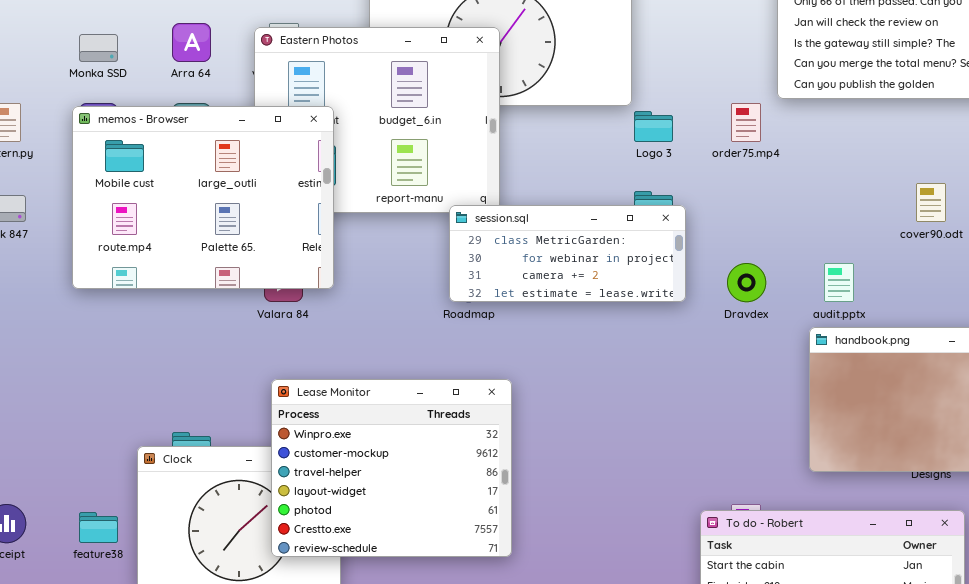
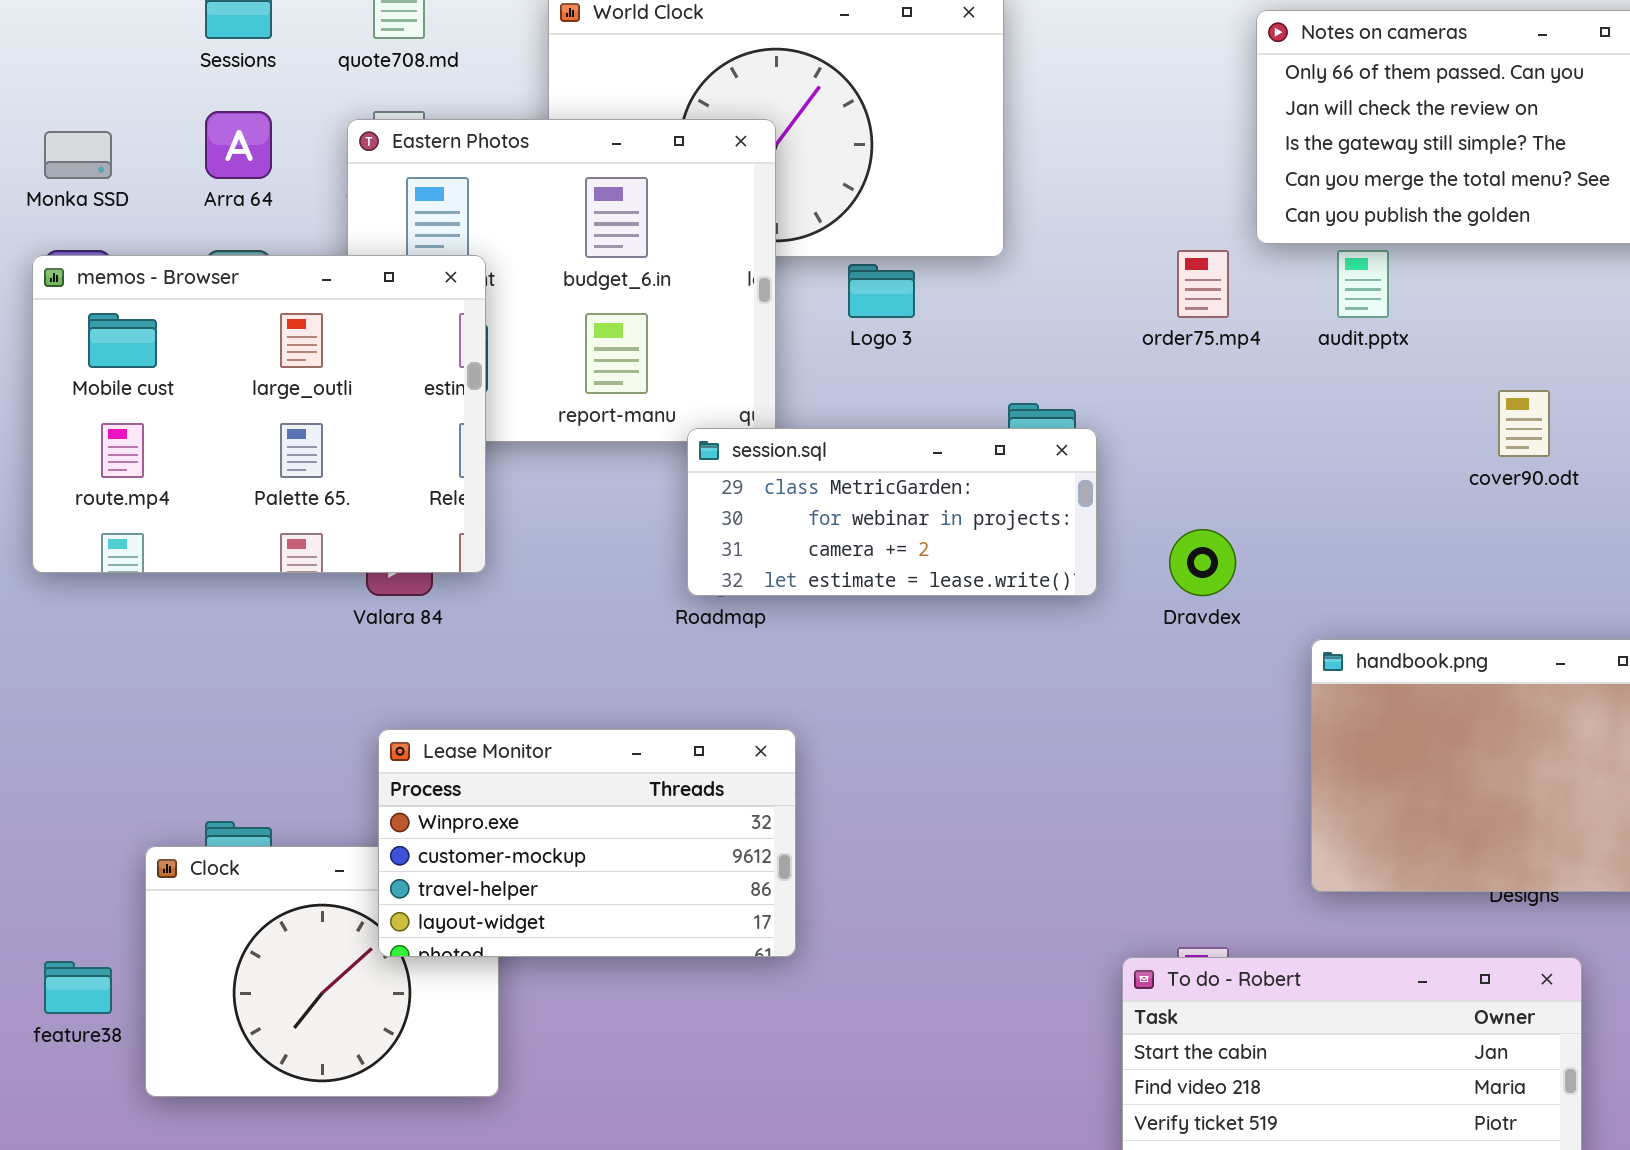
Logo 3: [634,111,673,142] -> [848,264,915,318], moved
audit.pptx: [824,263,854,302] -> [1337,250,1389,318], moved
Lease Monitor: [271,379,512,557] -> [378,729,796,957], resized

